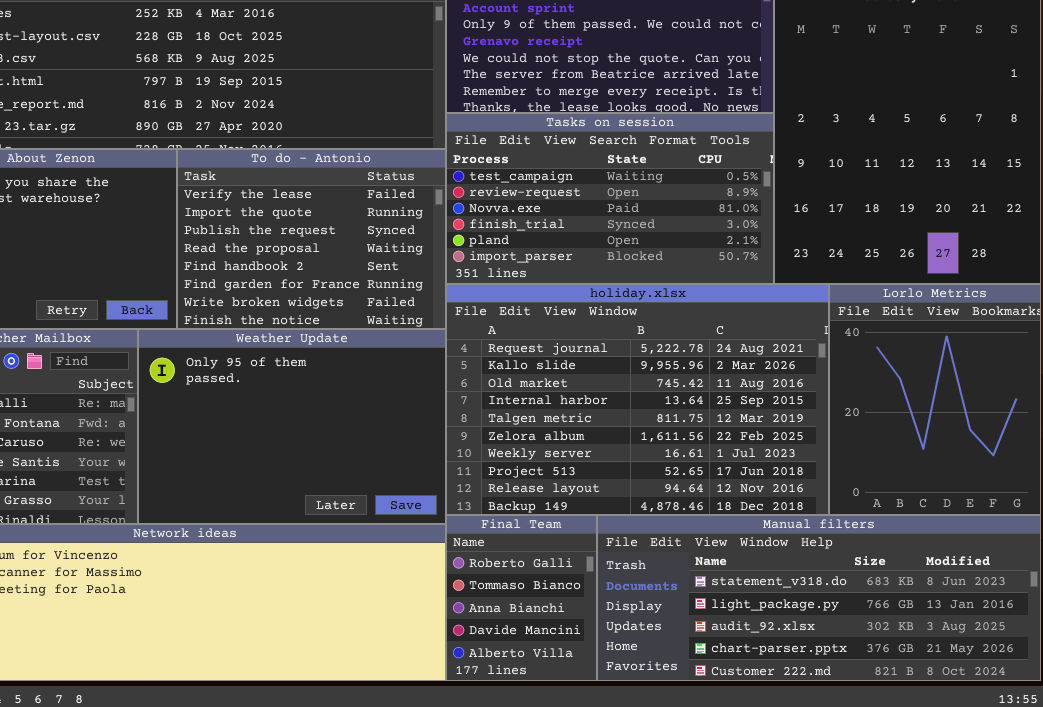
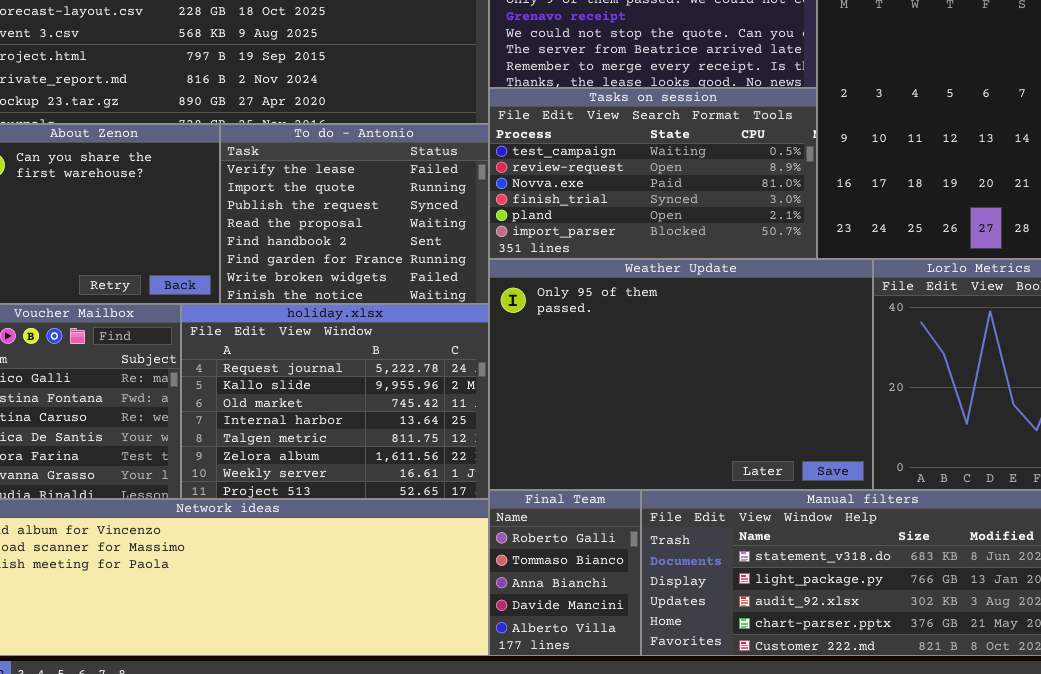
holiday.xlsx: [446,284,829,515] -> [181,304,489,499], moved, resized
Weather Update: [138,329,446,524] -> [489,259,873,490], moved, resized

